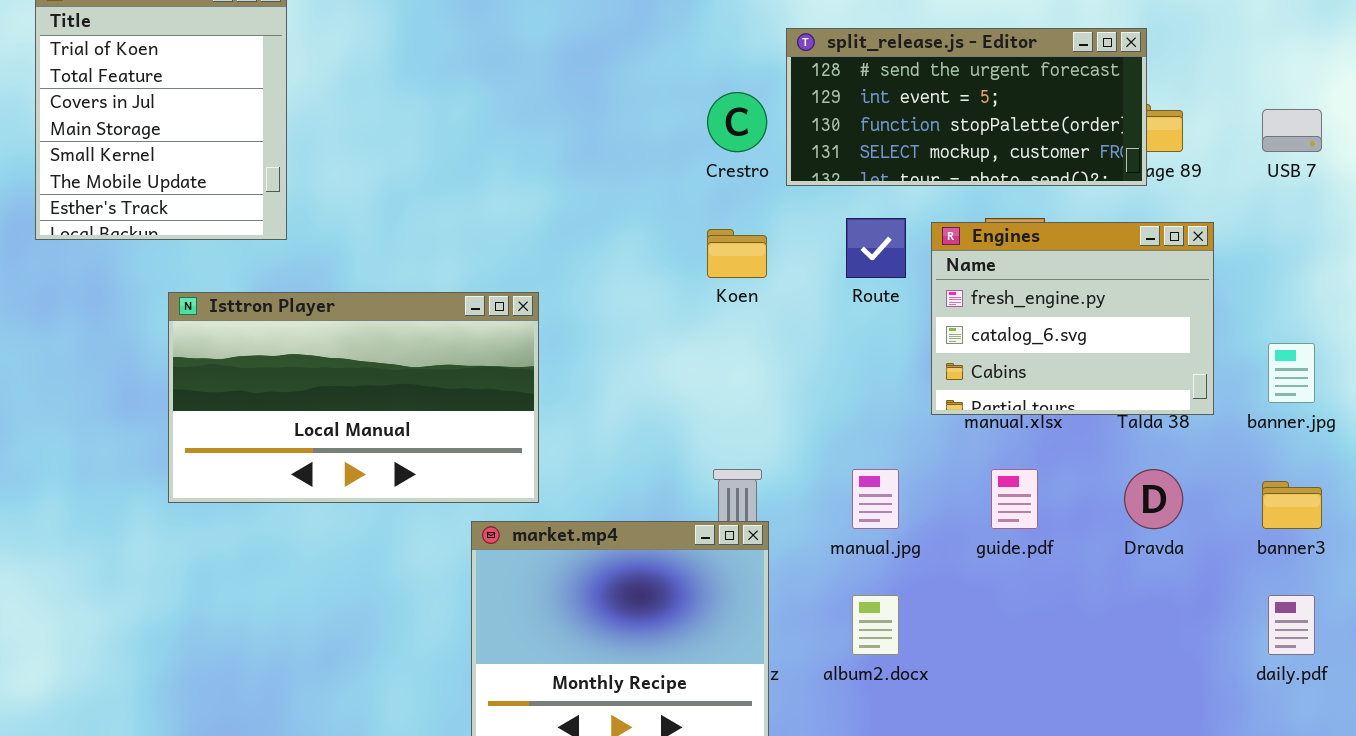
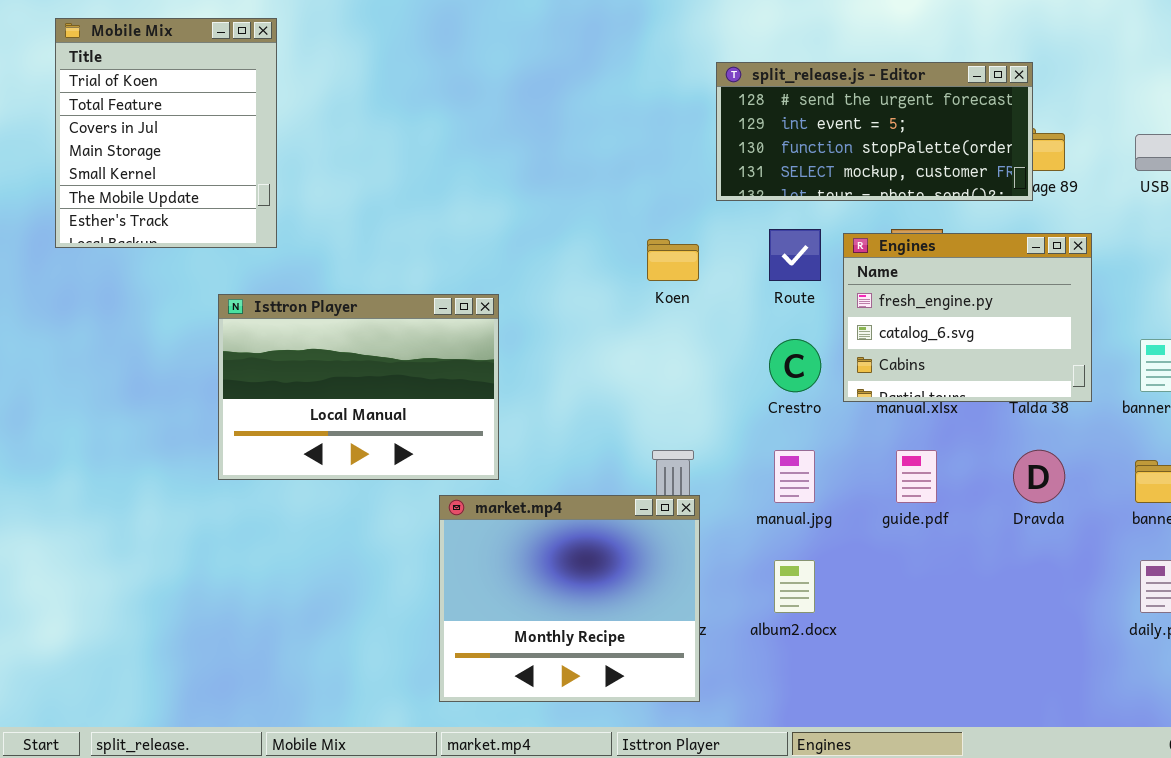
Crestro: [707,92,767,152] -> [769,339,821,392], moved
Isttron Player: [168,292,539,503] -> [218,294,499,480], resized

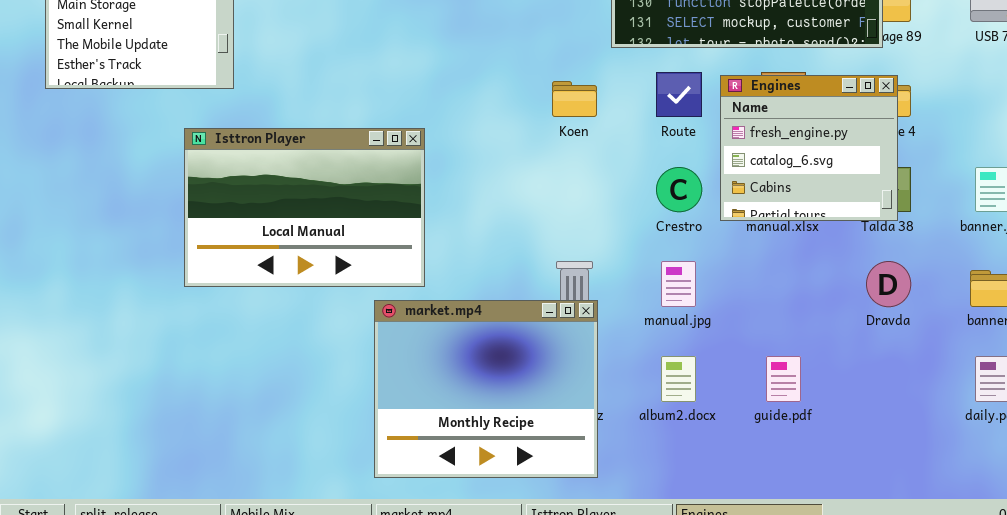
Engines: [843,233,1092,402] -> [720,75,898,221], resized
guide.pdf: [896,450,937,503] -> [766,356,801,402], moved

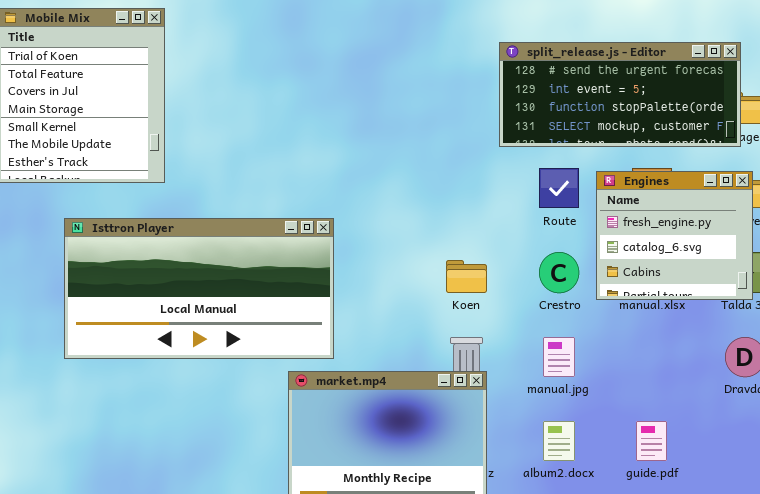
Koen: [552,81,597,117] -> [446,260,487,293], moved
Isttron Player: [184,128,425,287] -> [64,218,334,359], resized

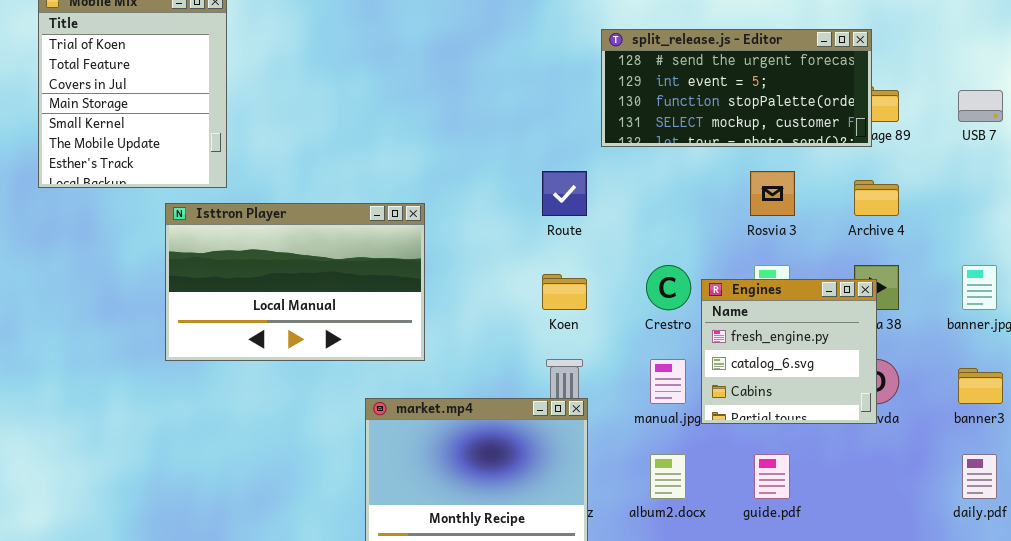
Route: [539,168,579,208] -> [542,171,587,216], moved
Engines: [596,171,753,300] -> [701,279,877,424], moved
Isttron Player: [64,218,334,359] -> [165,203,425,361], moved, resized

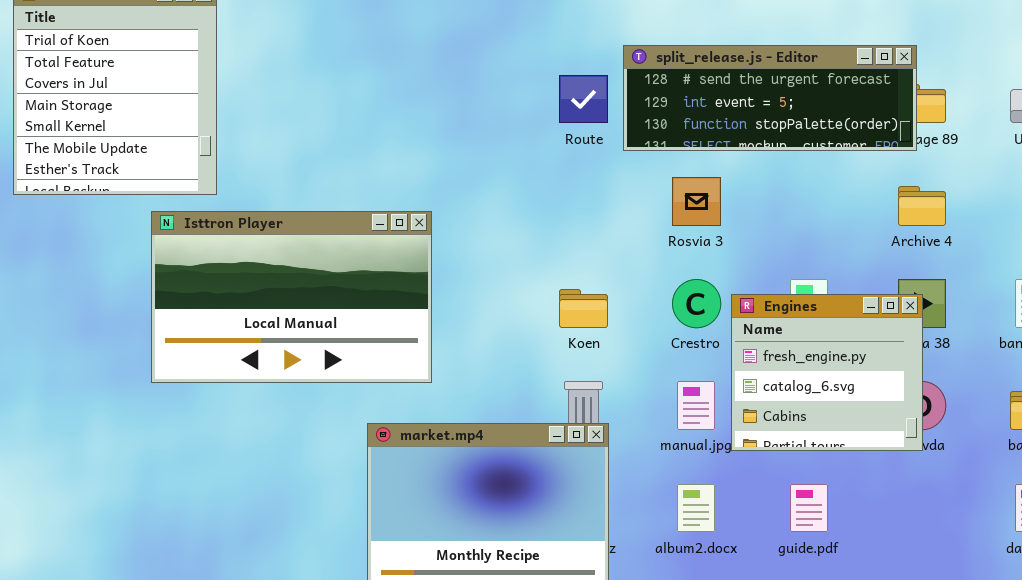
split_release.js - Editor: [601,29,872,147] -> [623,45,917,151], resized
Route: [542,171,587,216] -> [559,75,608,123], moved
Rosvia 3: [750,171,795,216] -> [672,177,721,226], moved

